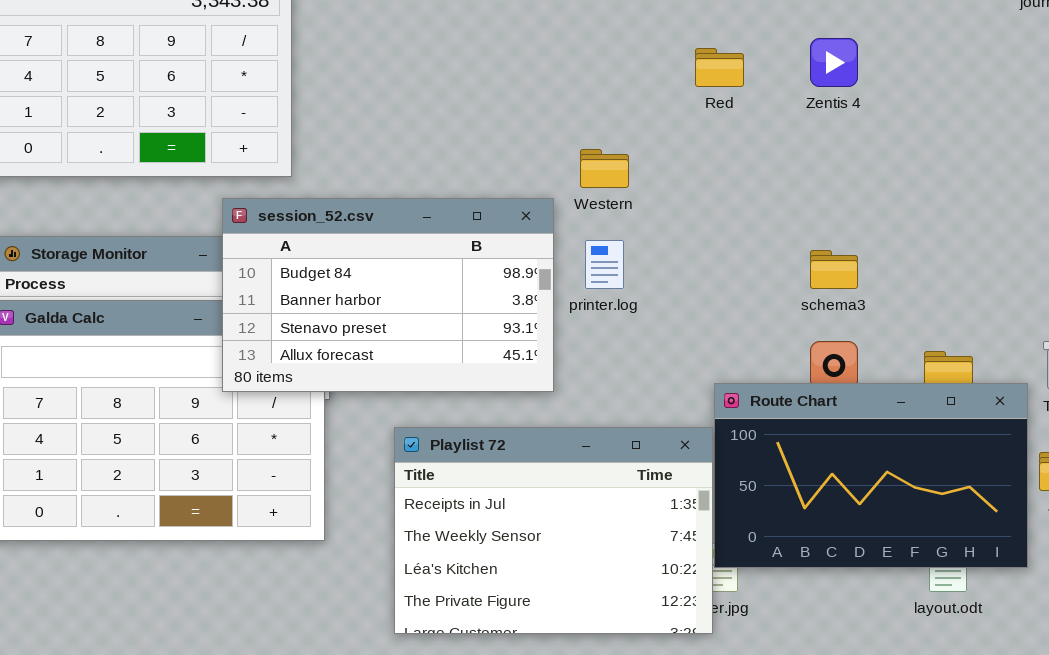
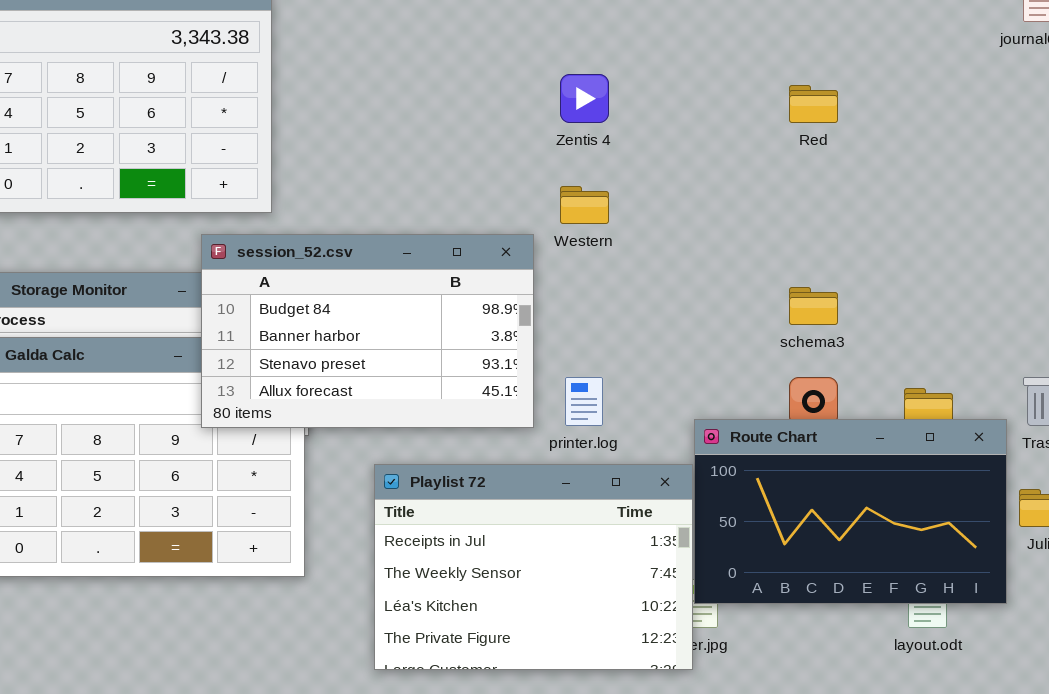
Zentis 4: [810,38,858,87] -> [560,74,609,123], moved
Red: [695,48,744,87] -> [789,85,838,123], moved
printer.log: [585,240,624,289] -> [565,377,603,426], moved

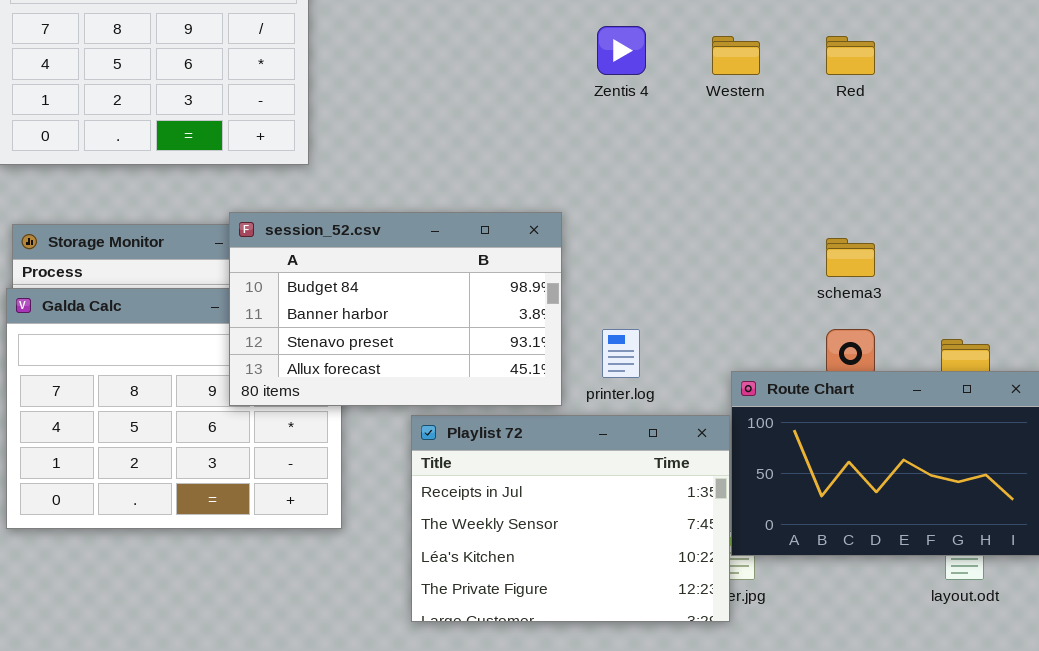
Western: [560,186,609,224] -> [712,36,760,75], moved
session_52.csv: [201,234,534,428] -> [229,212,562,406], moved

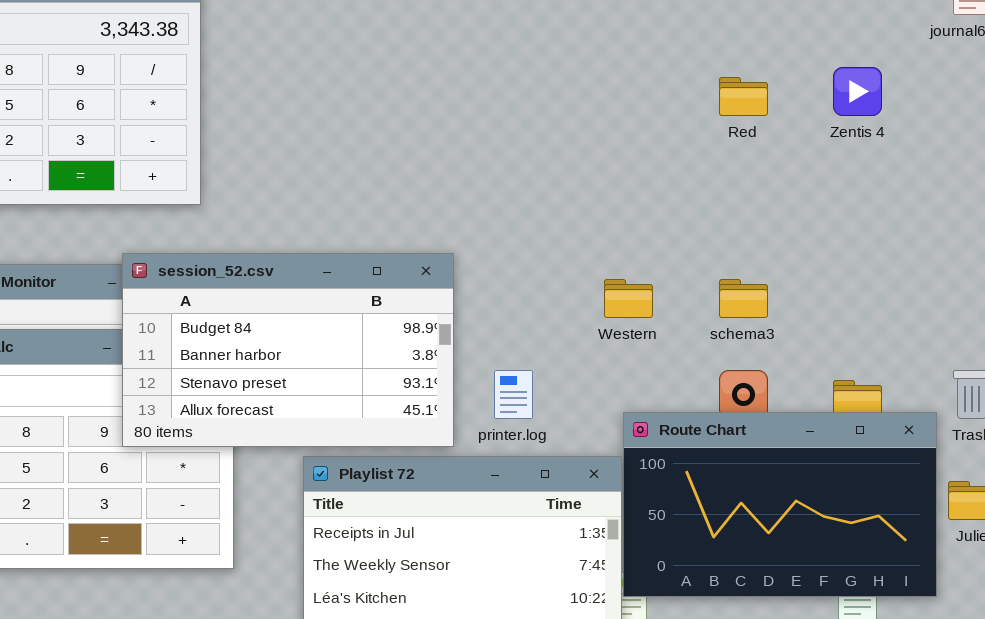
Zentis 4: [597,26,646,75] -> [833,67,882,116], moved
Western: [712,36,760,75] -> [604,279,653,318], moved

